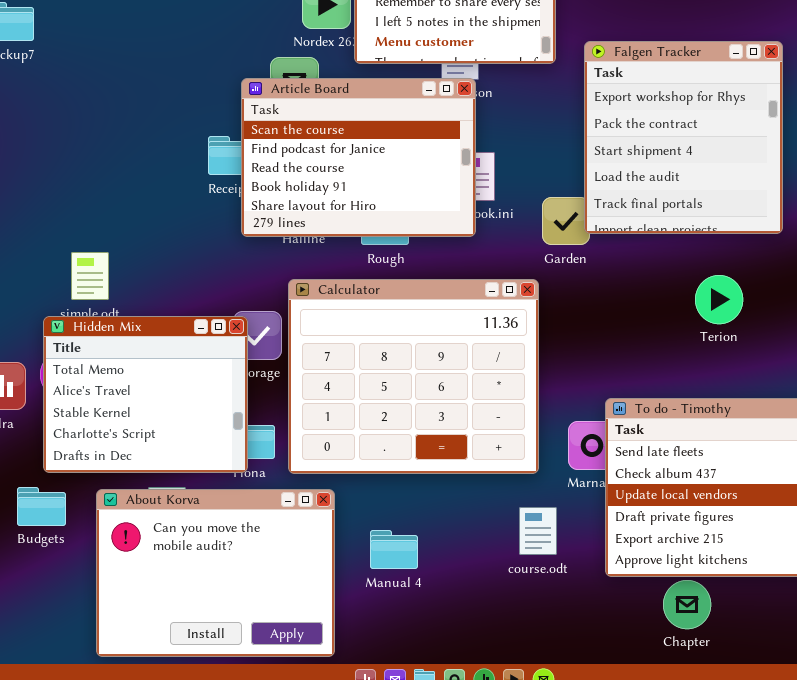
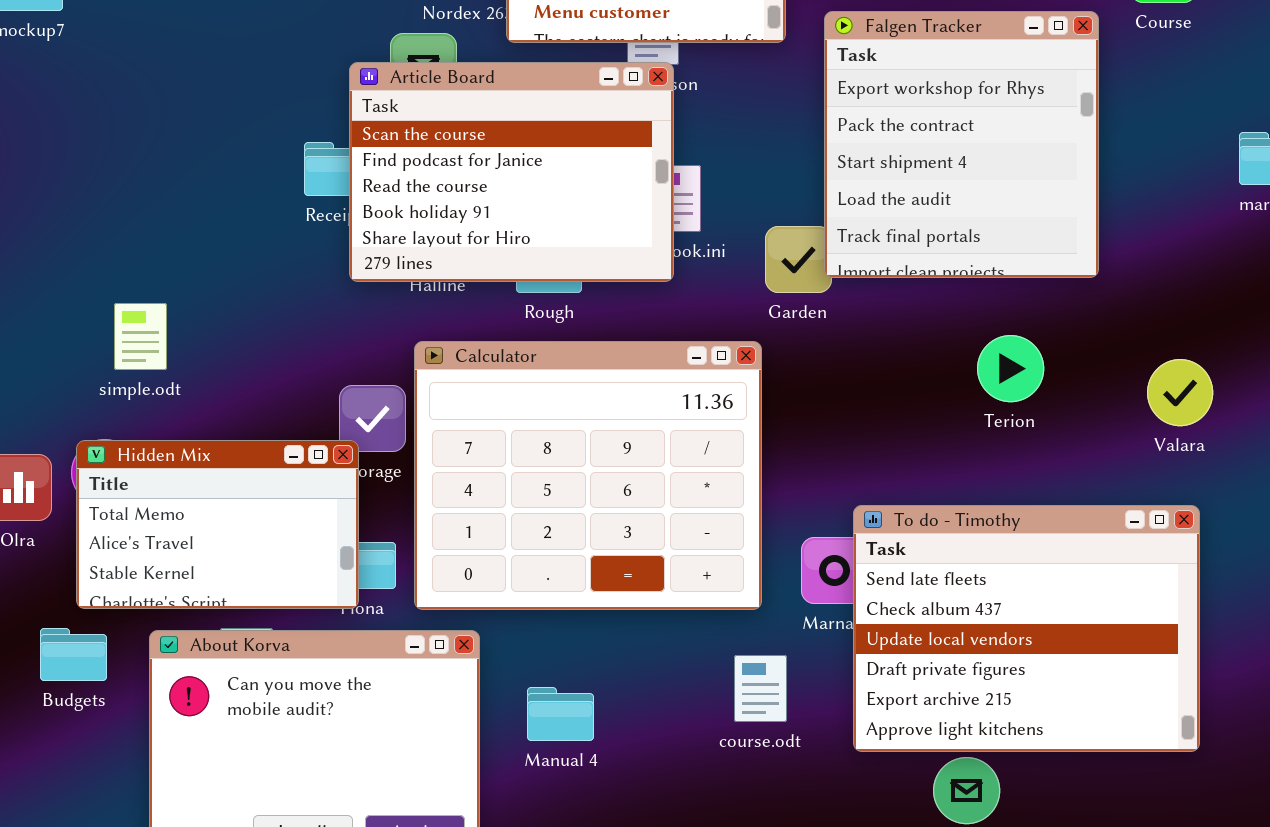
Hidden Mix: [43,316,248,473] -> [76,440,359,609], resized

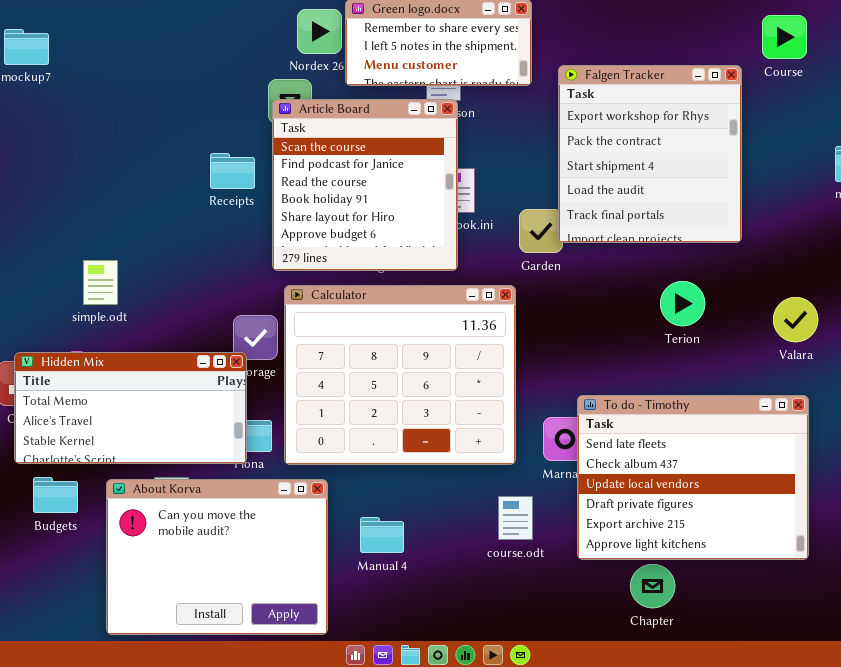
Article Board: [349,62,674,282] -> [272,99,458,271], resized
Hidden Mix: [76,440,359,609] -> [14,352,247,464], resized

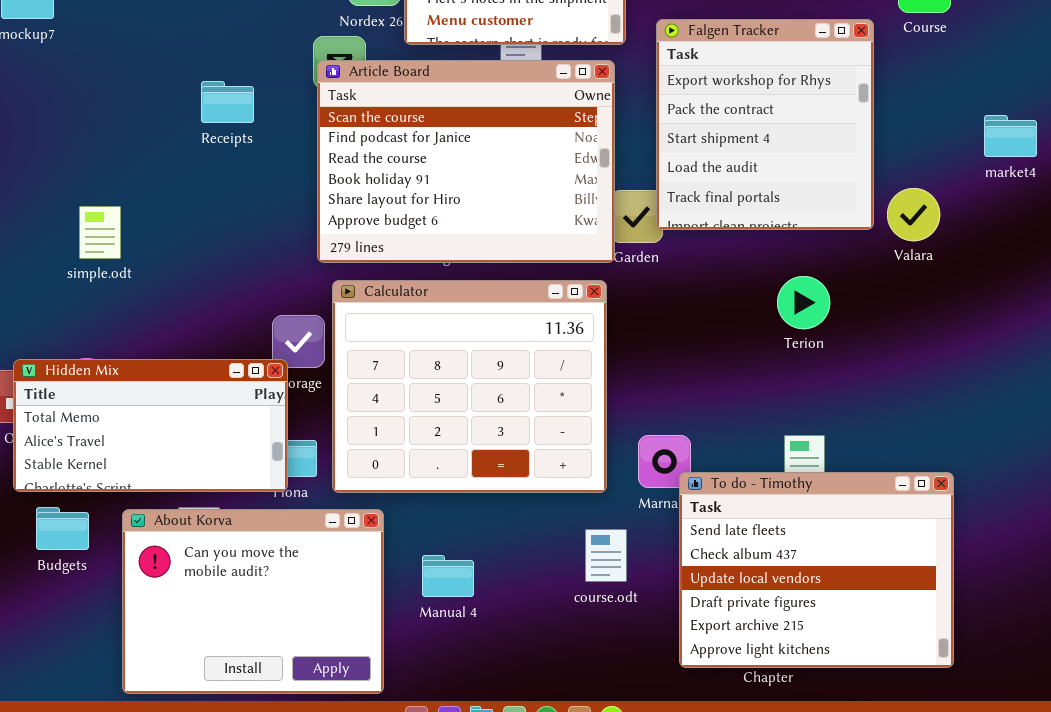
Article Board: [272,99,458,271] -> [317,60,615,263], resized
Receipts: [210,153,255,189] -> [201,81,254,123], moved
simple.odt: [83,260,118,305] -> [79,206,121,259], moved
Valara: [773,297,818,342] -> [887,188,940,241], moved
To do - Timothy: [577,395,809,560] -> [679,472,954,668], moved

